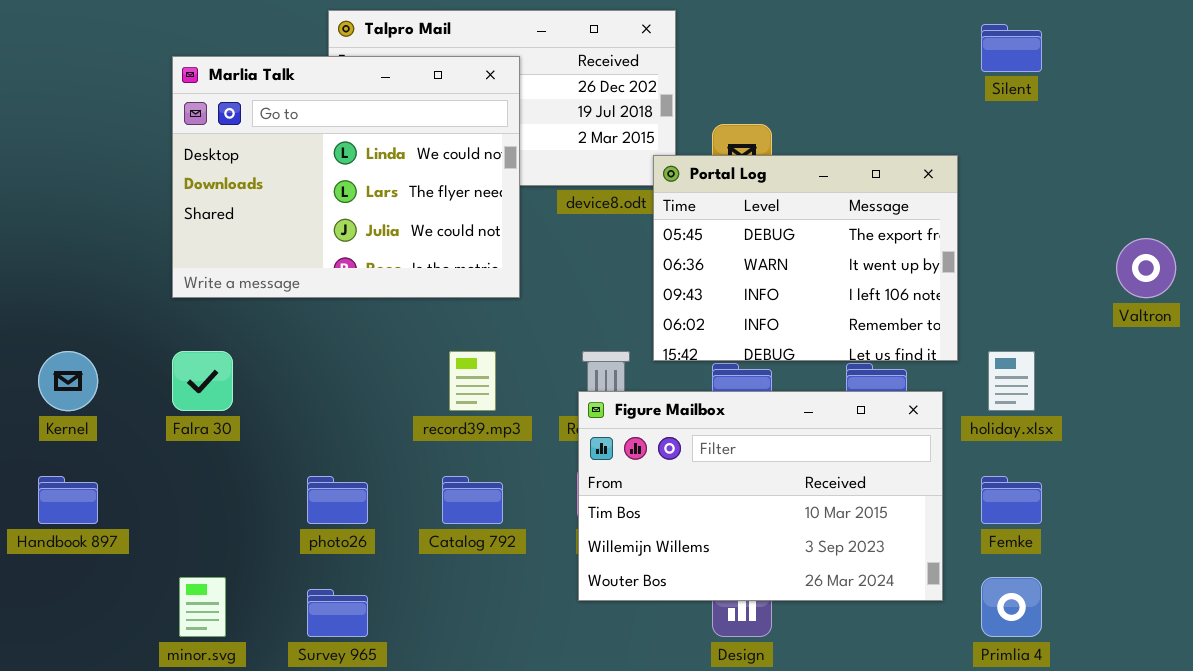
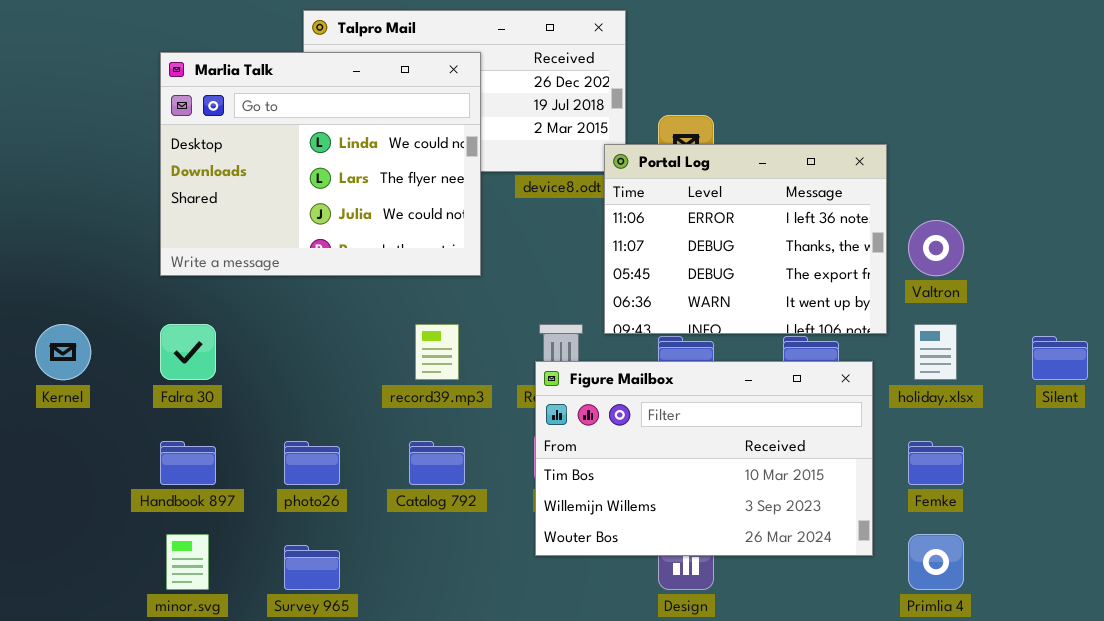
Silent: [981,24,1042,72] -> [1032,336,1088,380], moved
Portal Log: [653,155,958,361] -> [604,144,887,334], scrolled up 2 rows
Valtron: [1116,238,1176,298] -> [908,220,964,276], moved
Handbook 897: [38,476,98,524] -> [160,441,216,485], moved

